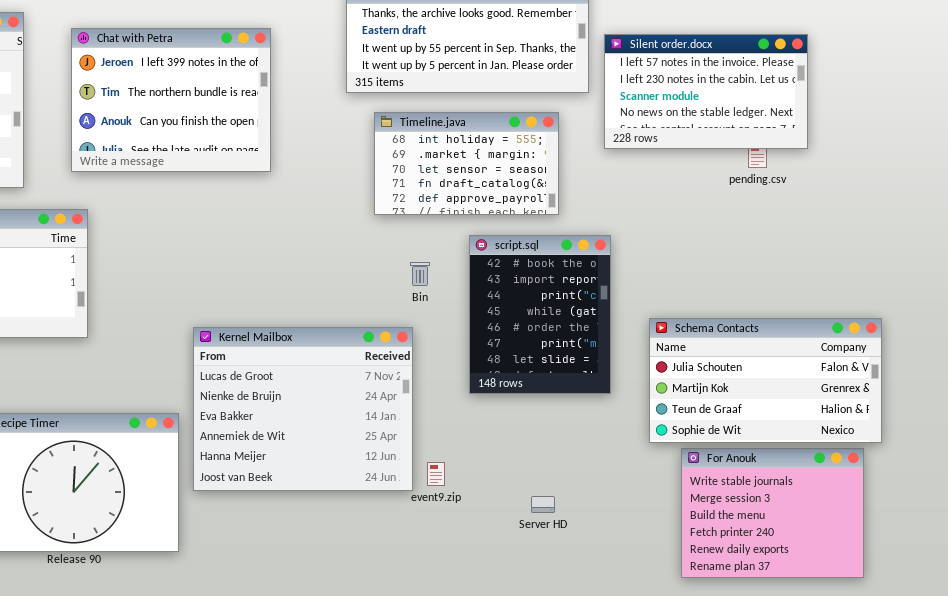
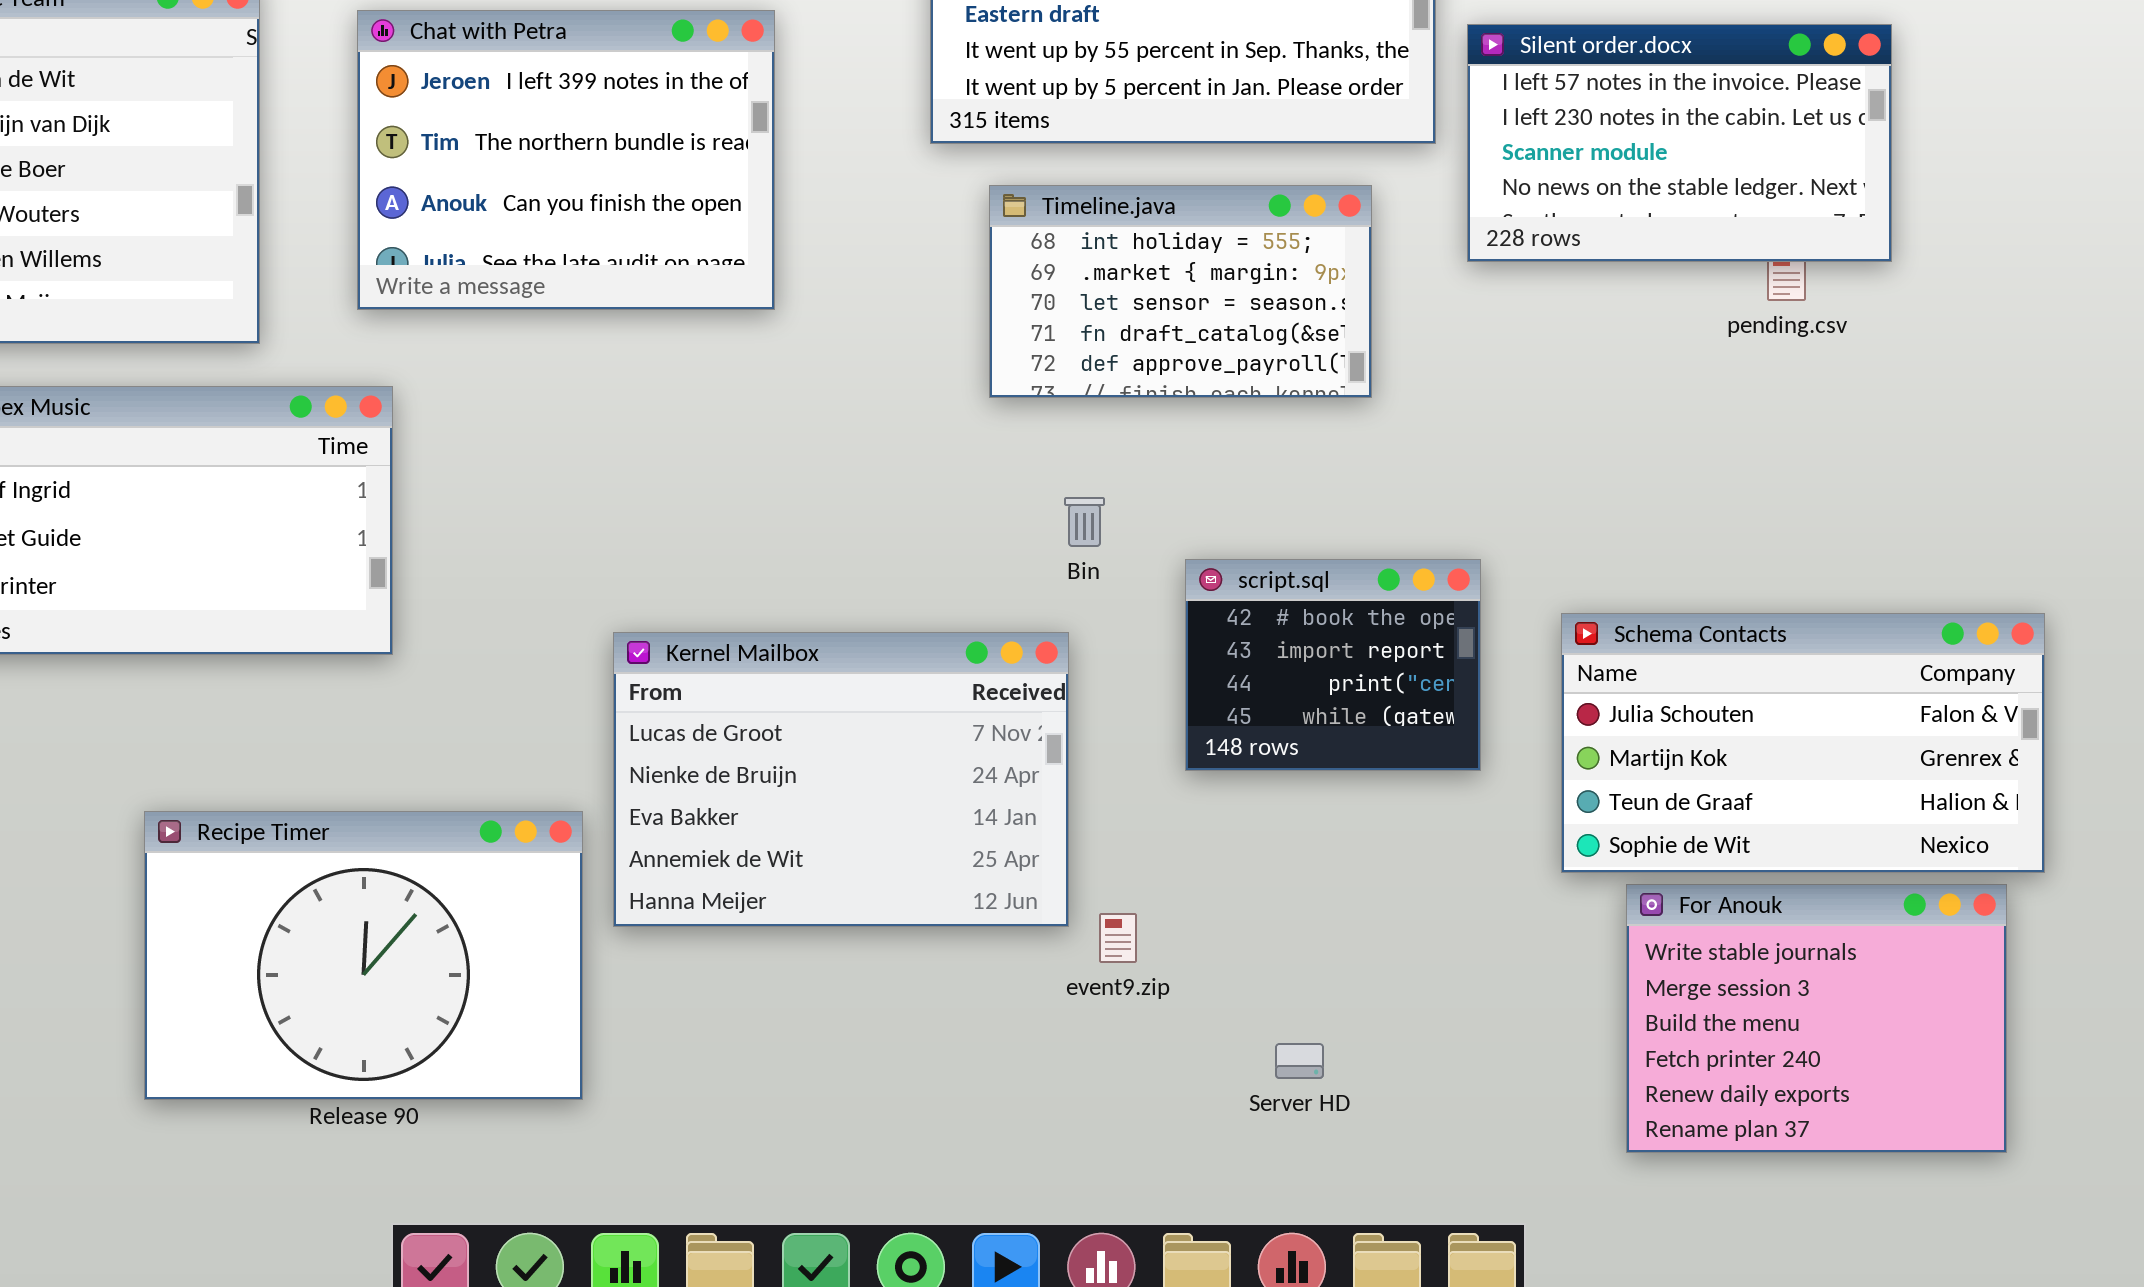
script.sql: [469,235,611,394] -> [1185,559,1481,771], resized
Kernel Mailbox: [193,327,413,491] -> [613,632,1069,927], resized
Server HD: [531,496,555,513] -> [1275,1043,1324,1079], moved

